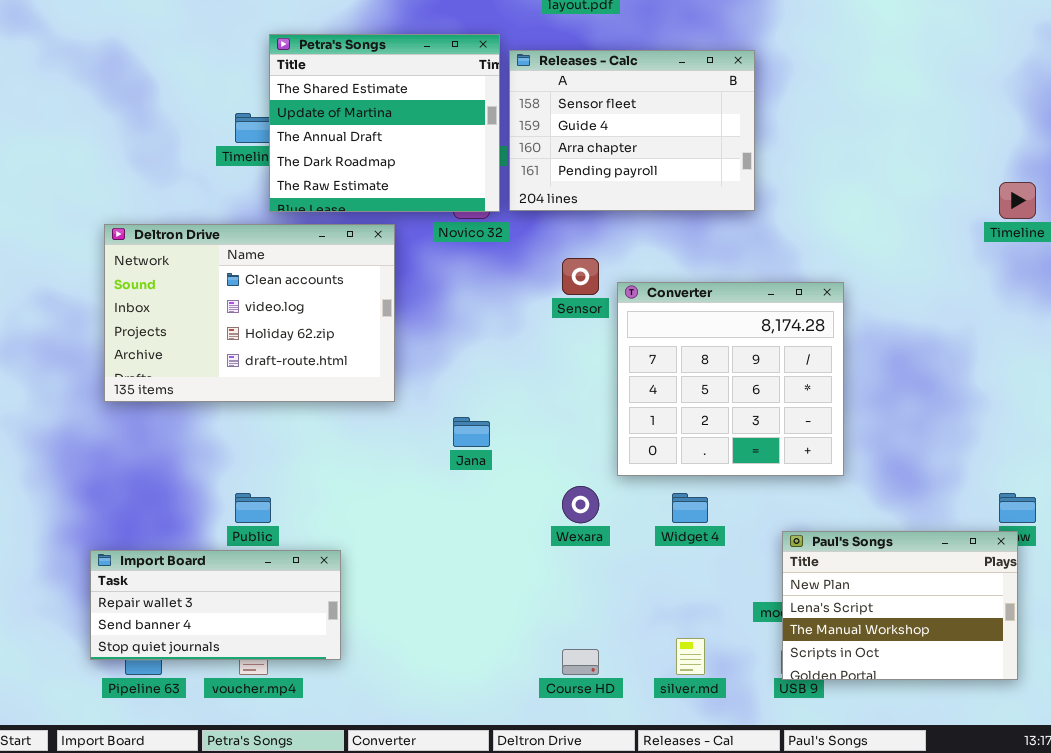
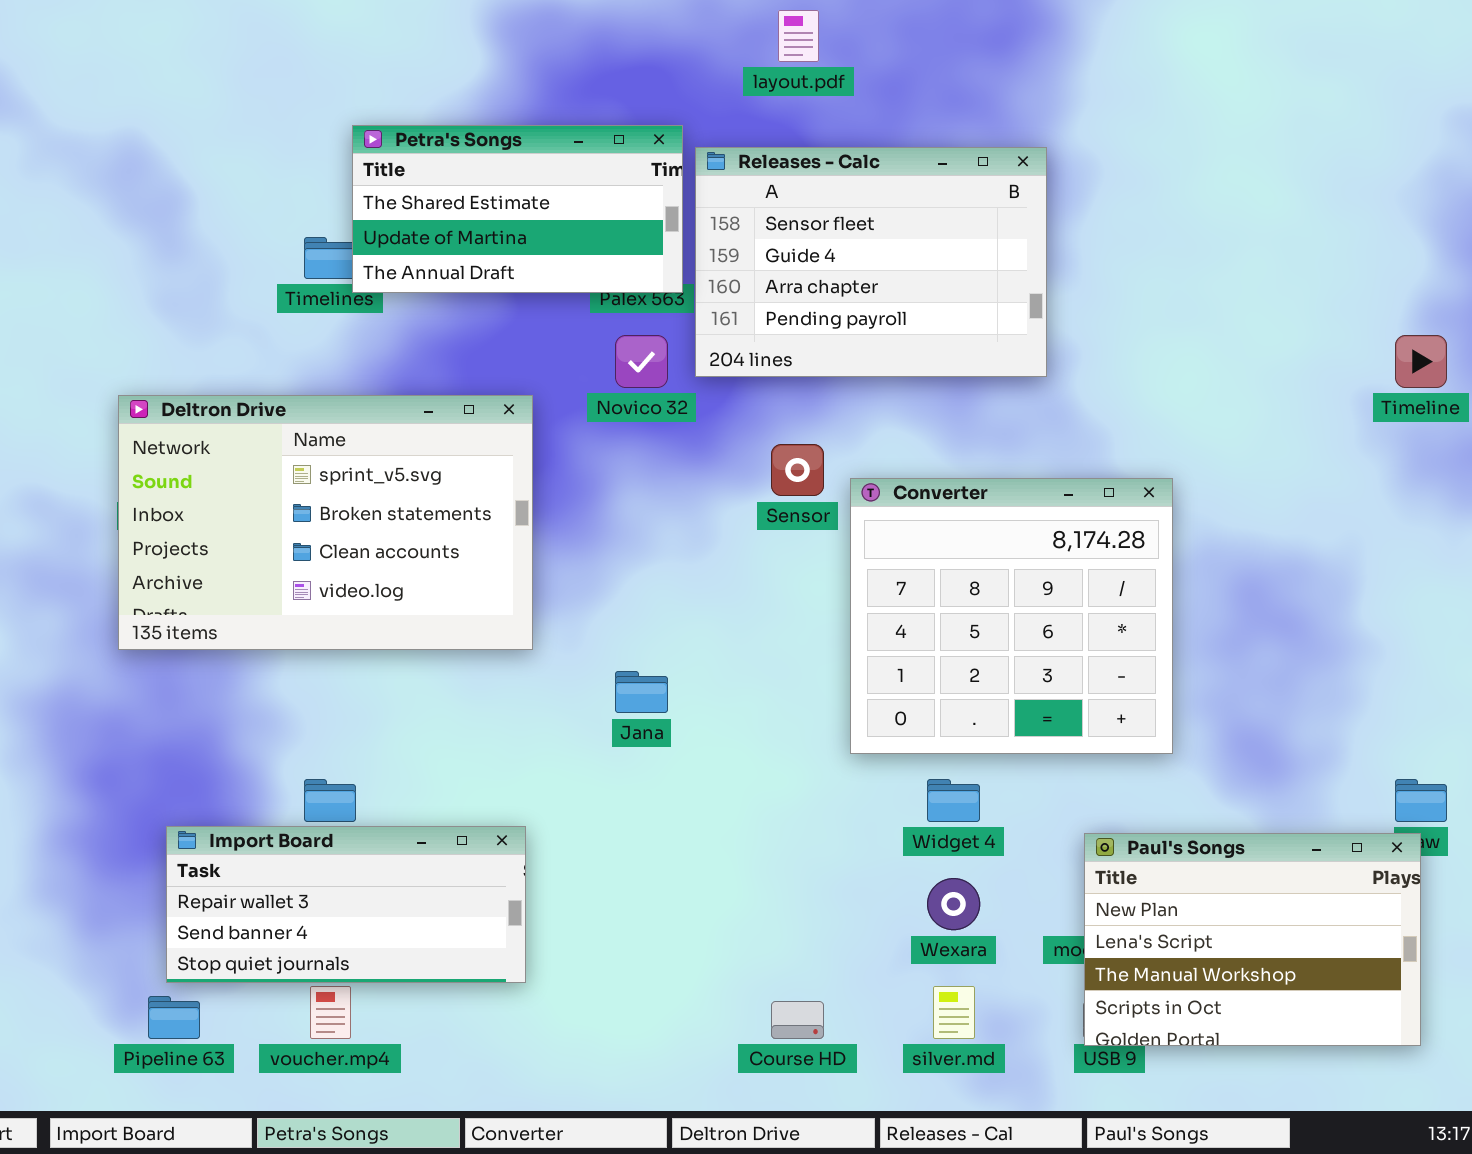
Petra's Songs: [269,34,500,212] -> [352,125,683,293], resized
Deltron Drive: [104,224,395,402] -> [118,395,533,650], scrolled up 2 rows
Wexara: [562,486,599,523] -> [927,878,980,930], moved
Import Board: [90,550,341,660] -> [166,826,526,983], moved

